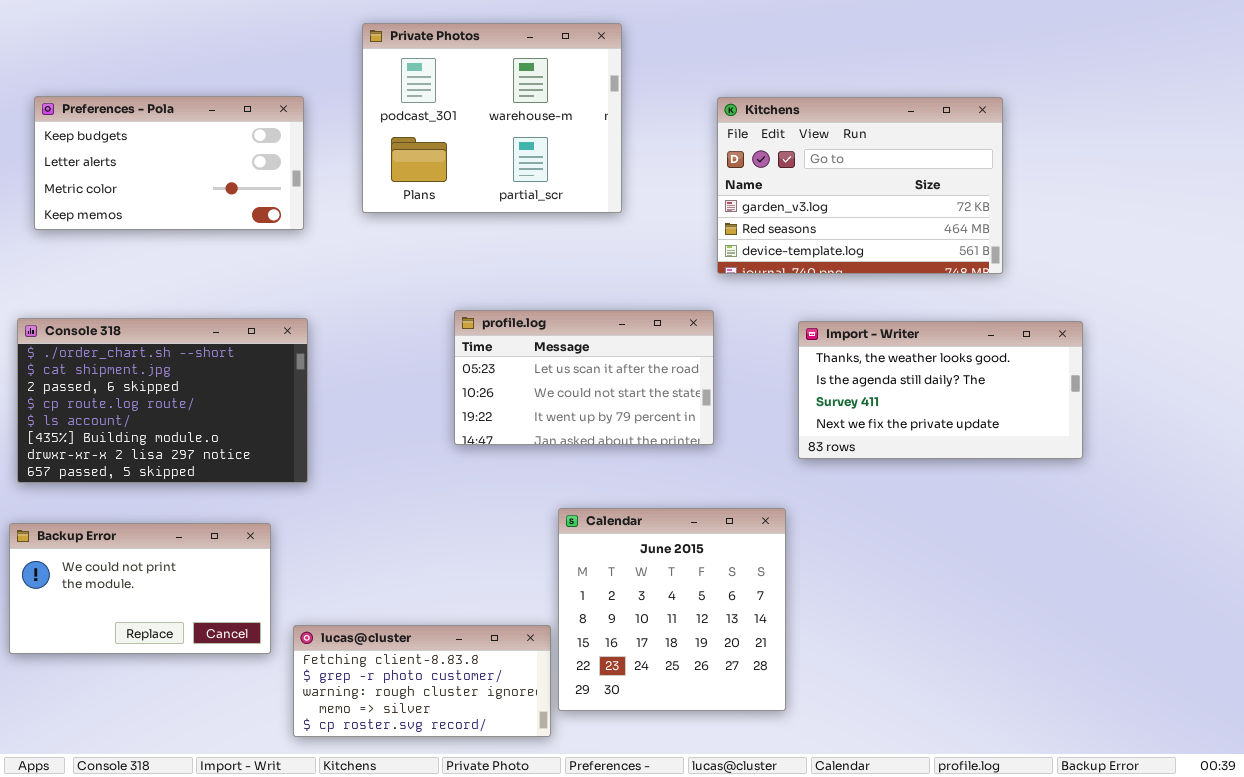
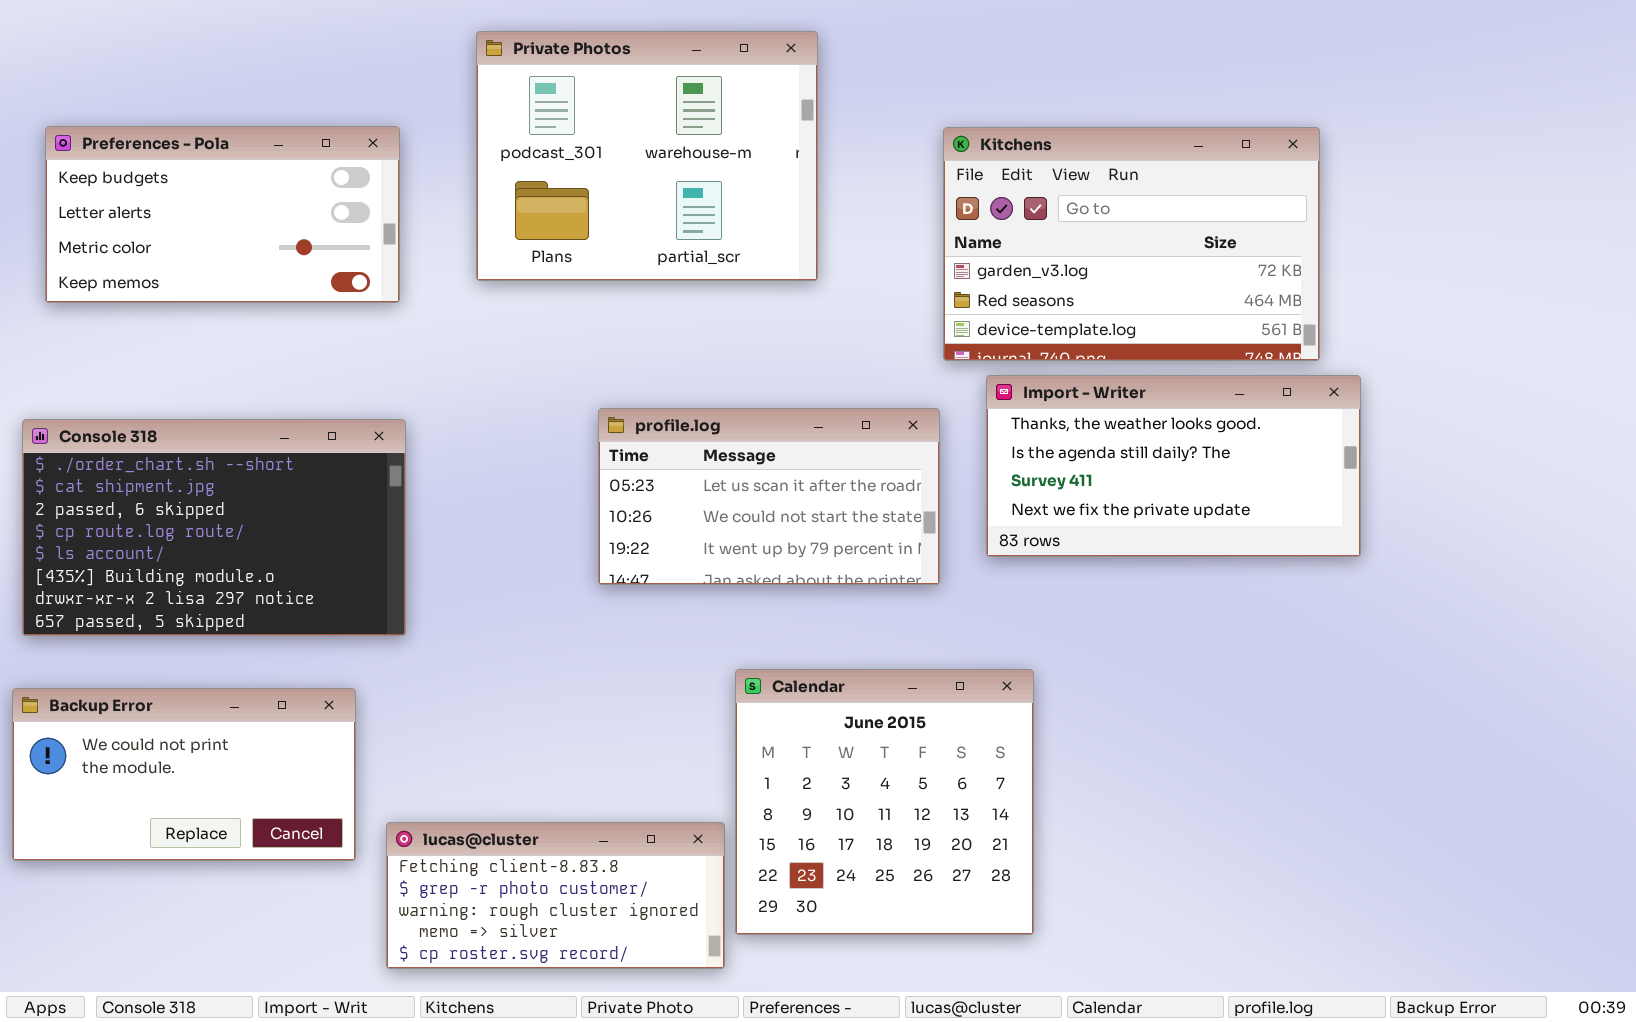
Import - Writer: [798,321,1083,459] -> [986,375,1361,557], moved

